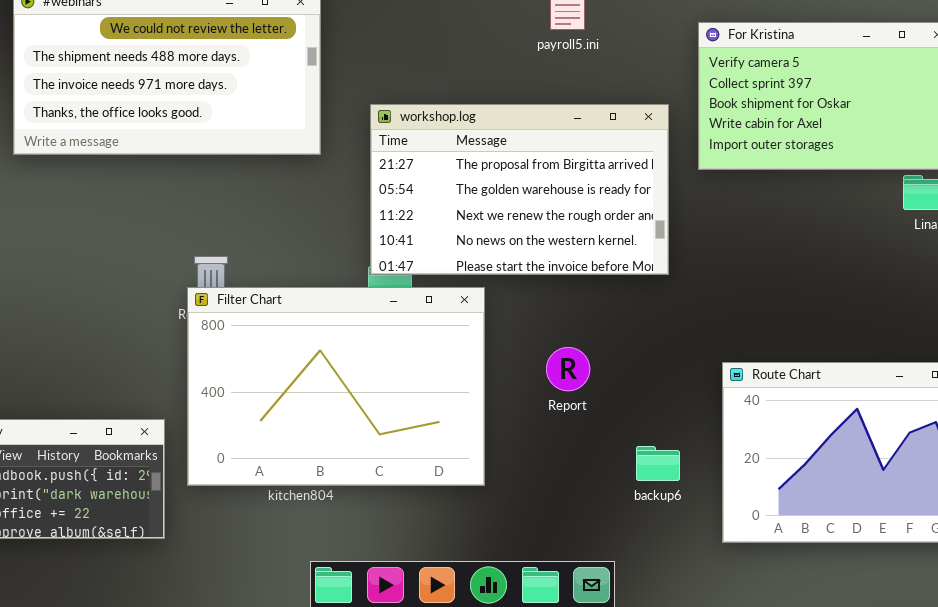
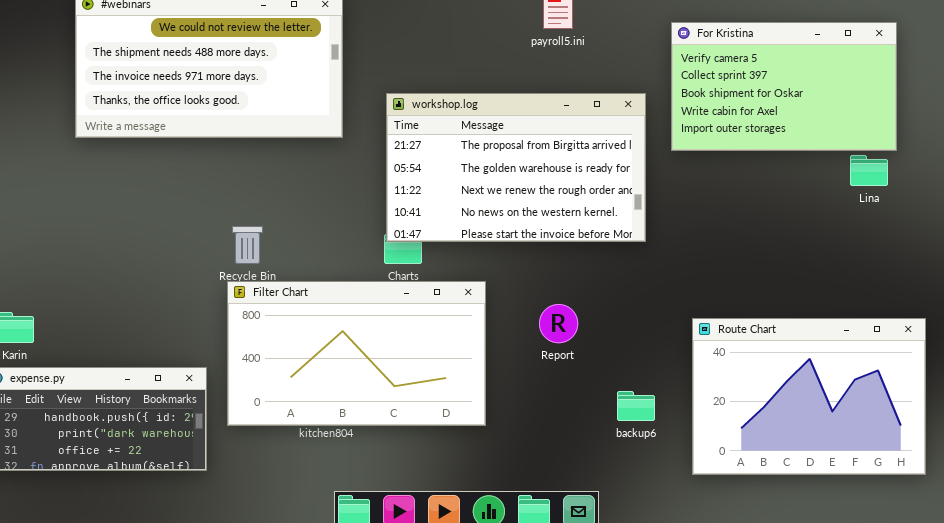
Filter Chart: [187,287,485,486] -> [227,281,486,426], resized

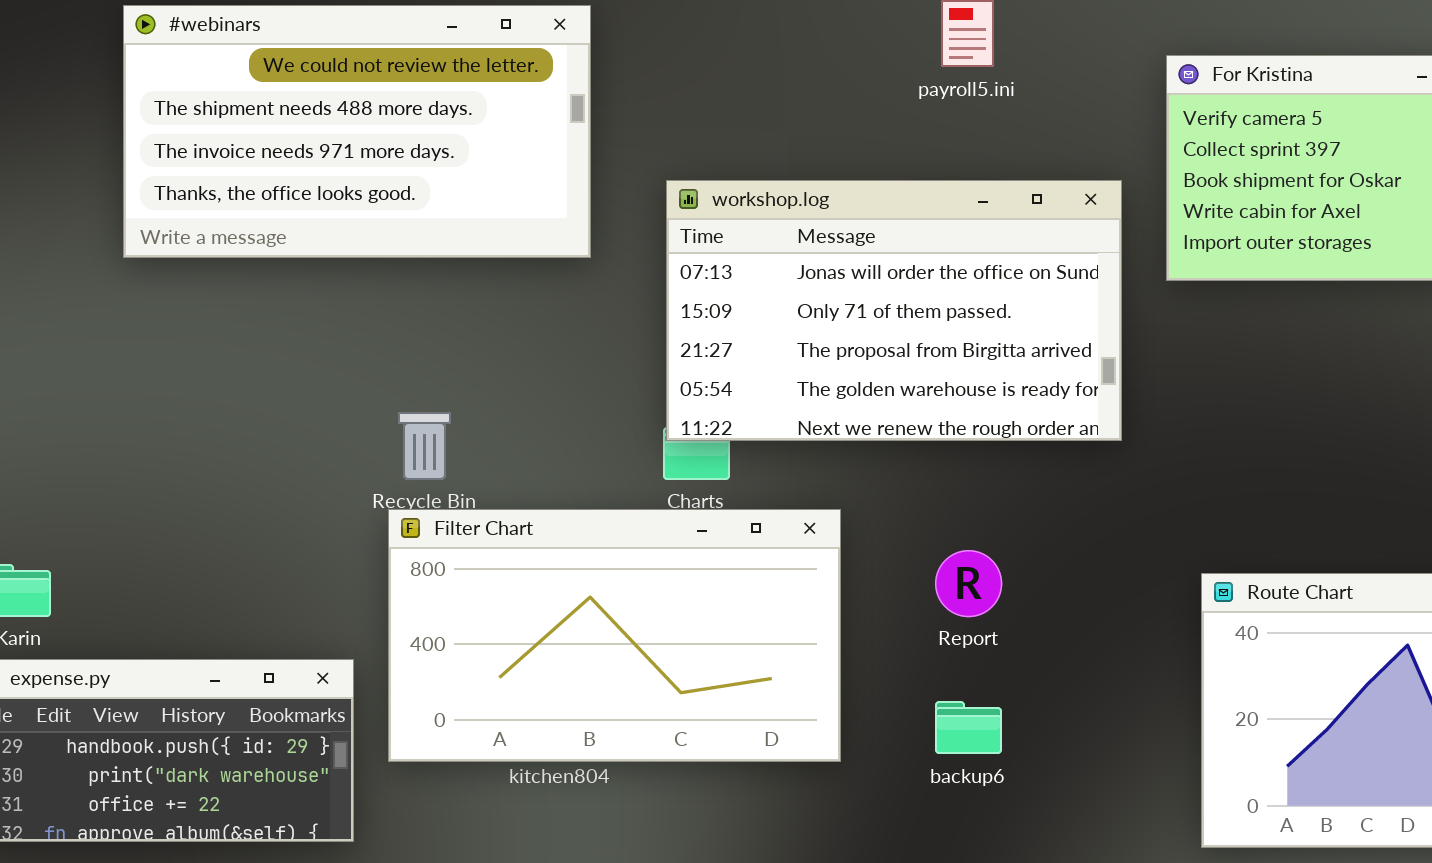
workshop.log: [386,93,646,242] -> [666,180,1122,441], scrolled up 2 rows
backup6: [617,391,655,421] -> [935,701,1002,754], moved

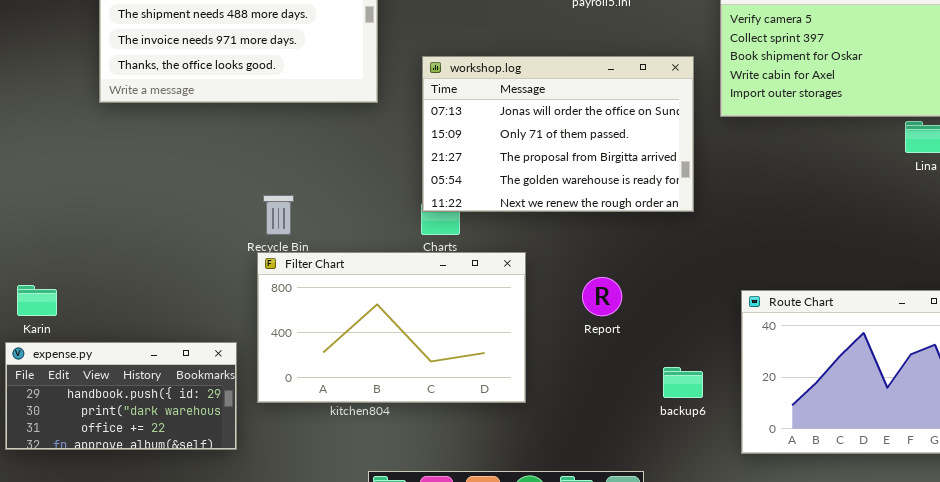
backup6: [935,701,1002,754] -> [663,367,703,398], moved

